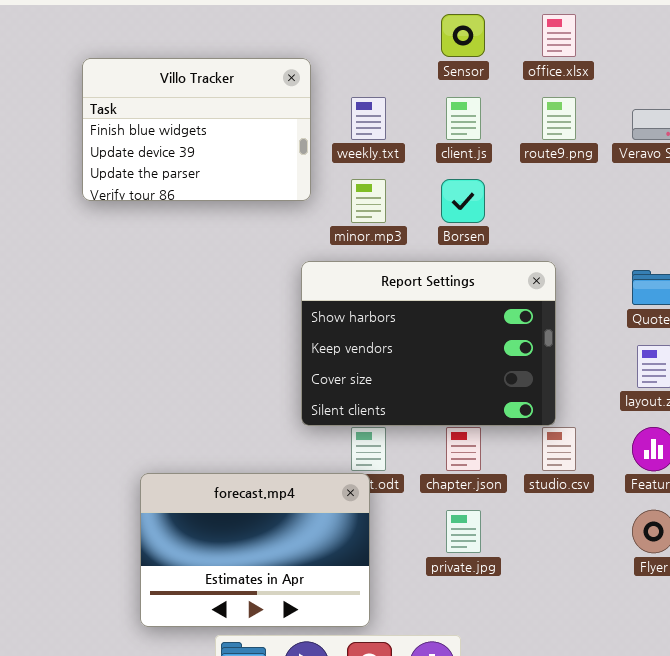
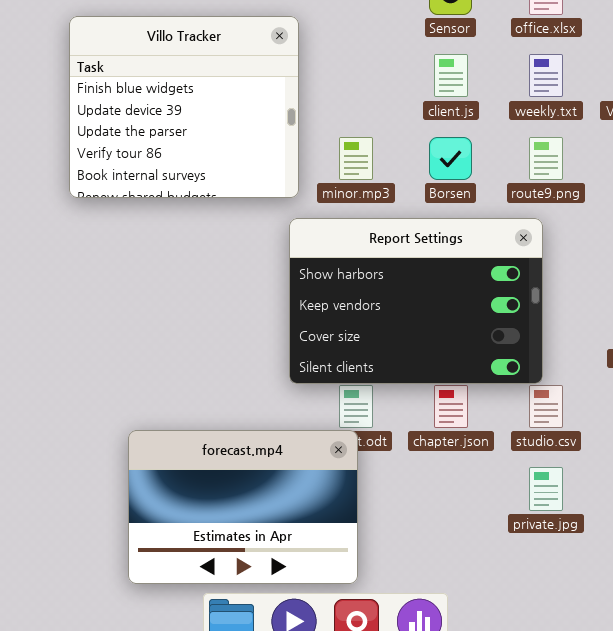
Villo Tracker: [82,58,311,201] -> [69,16,299,198], resized
weekly.txt: [351,97,386,140] -> [529,54,563,97], moved
route9.png: [542,97,576,140] -> [529,137,563,180], moved
private.jpg: [446,510,481,553] -> [529,467,563,511], moved

